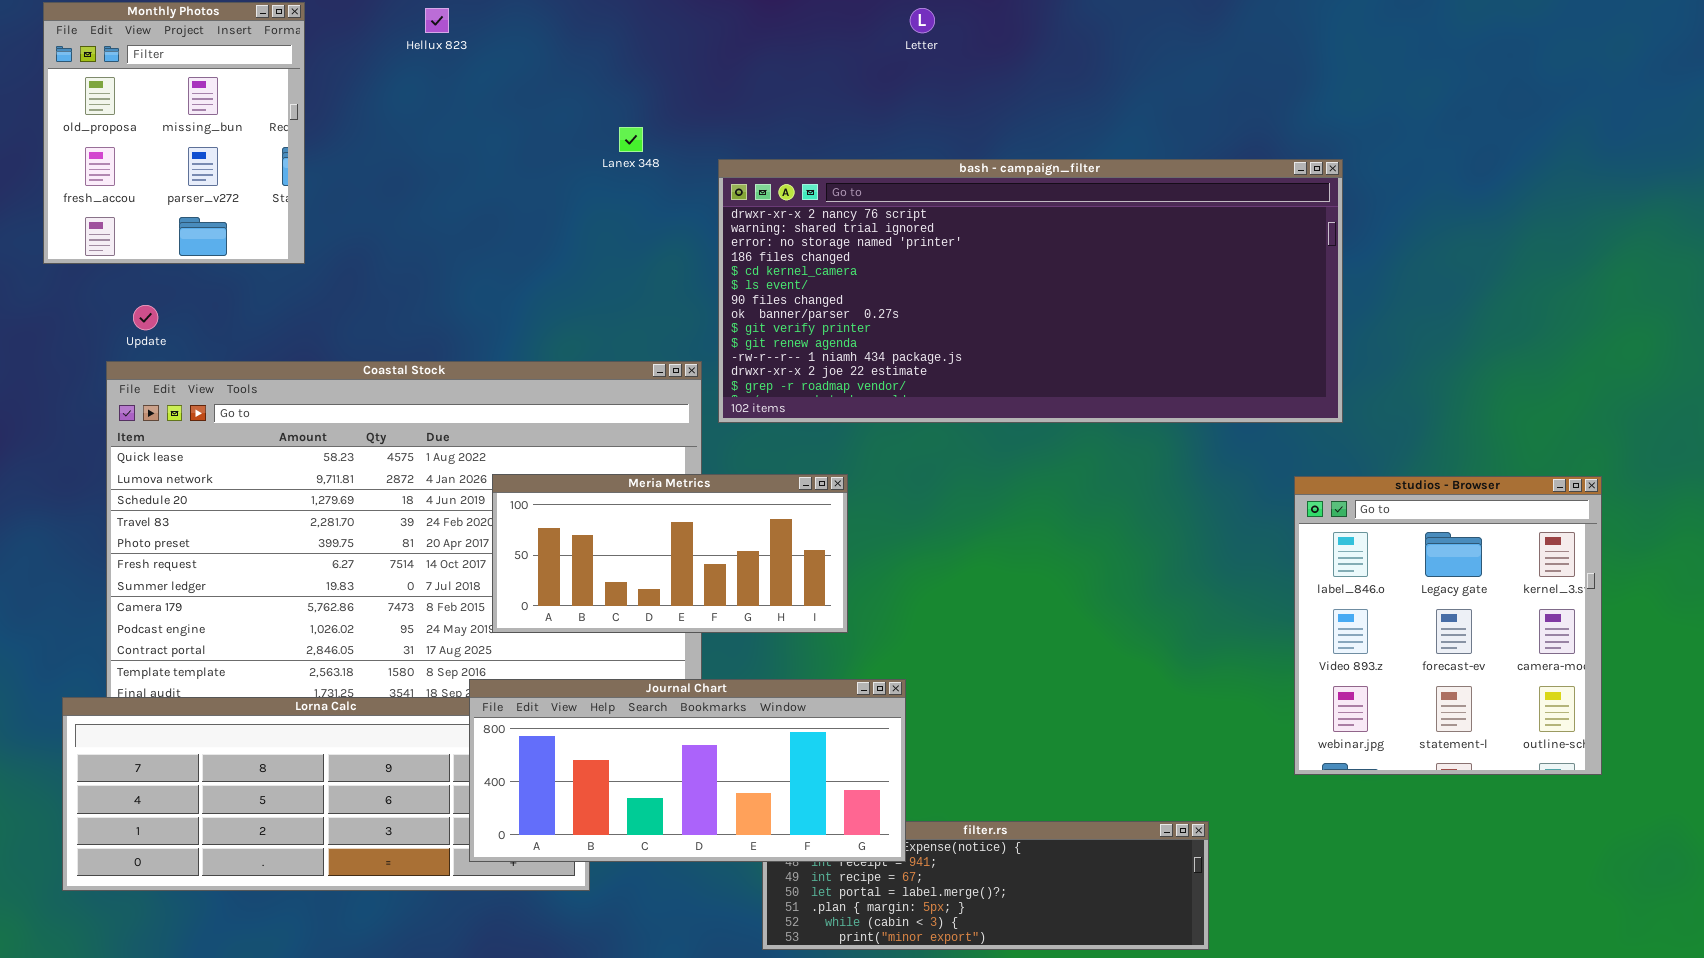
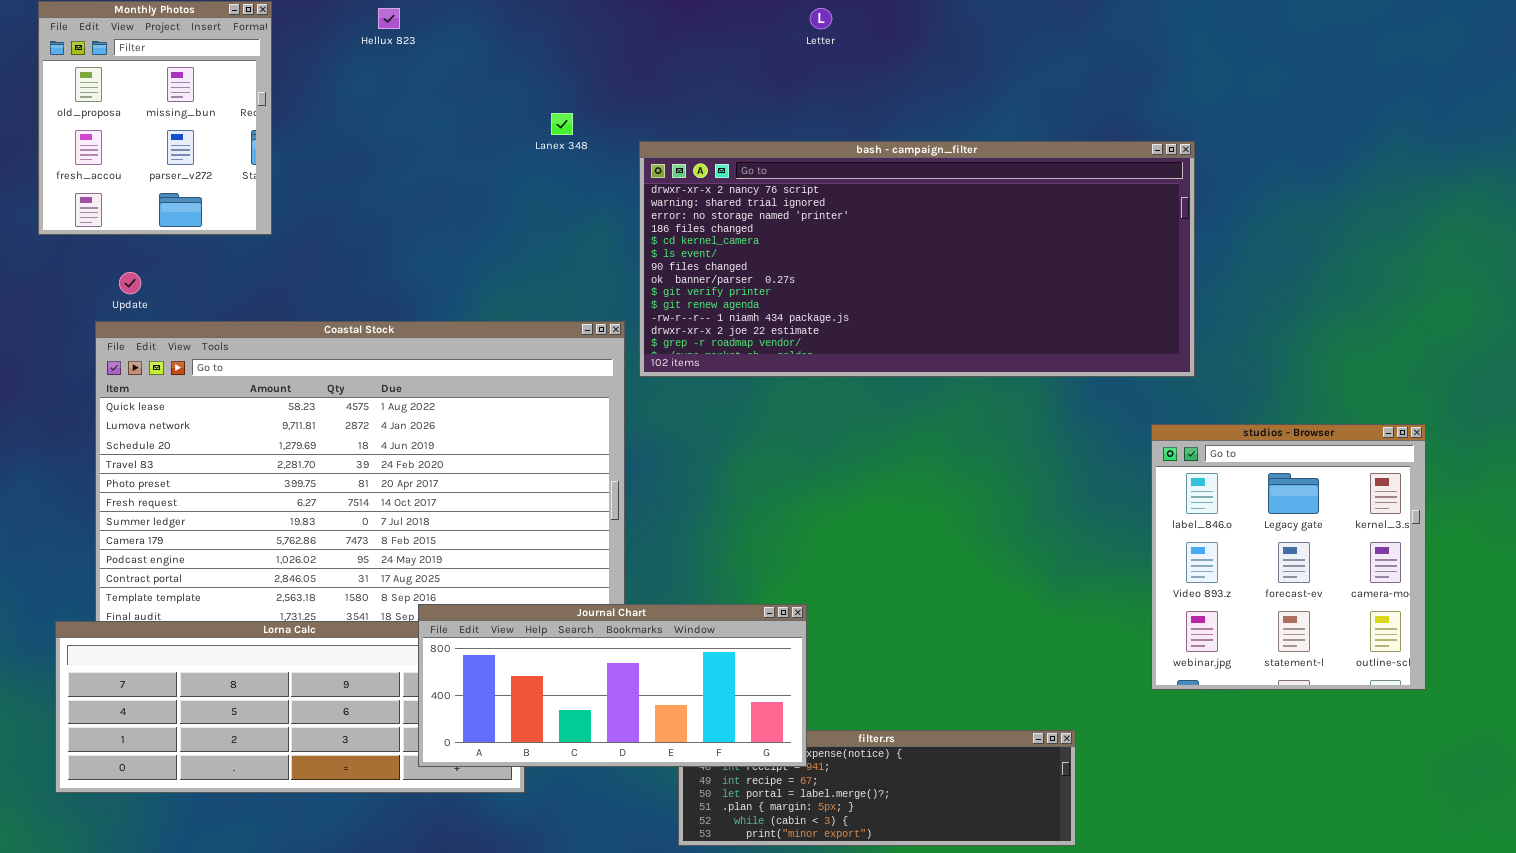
Meria Metrics: [492,474,848,633] -> none, closed

